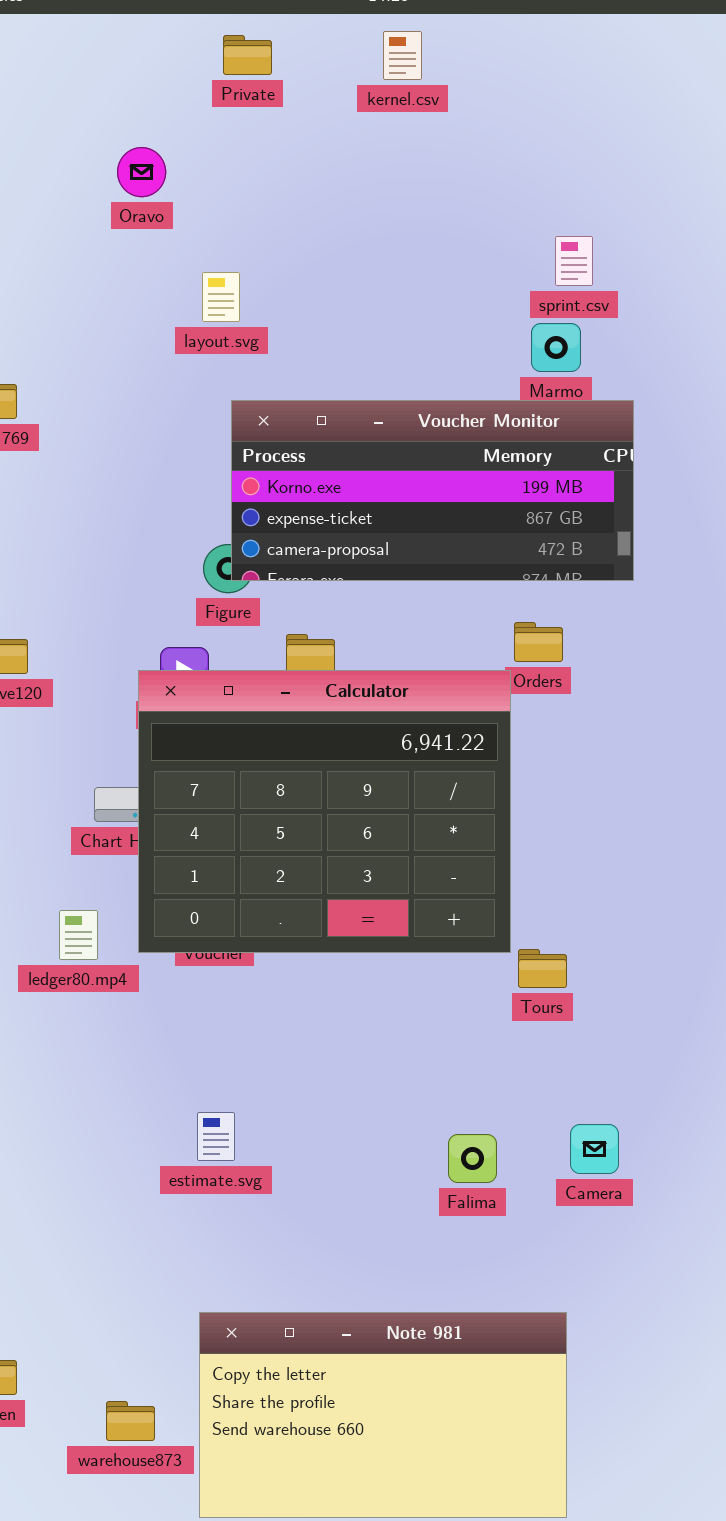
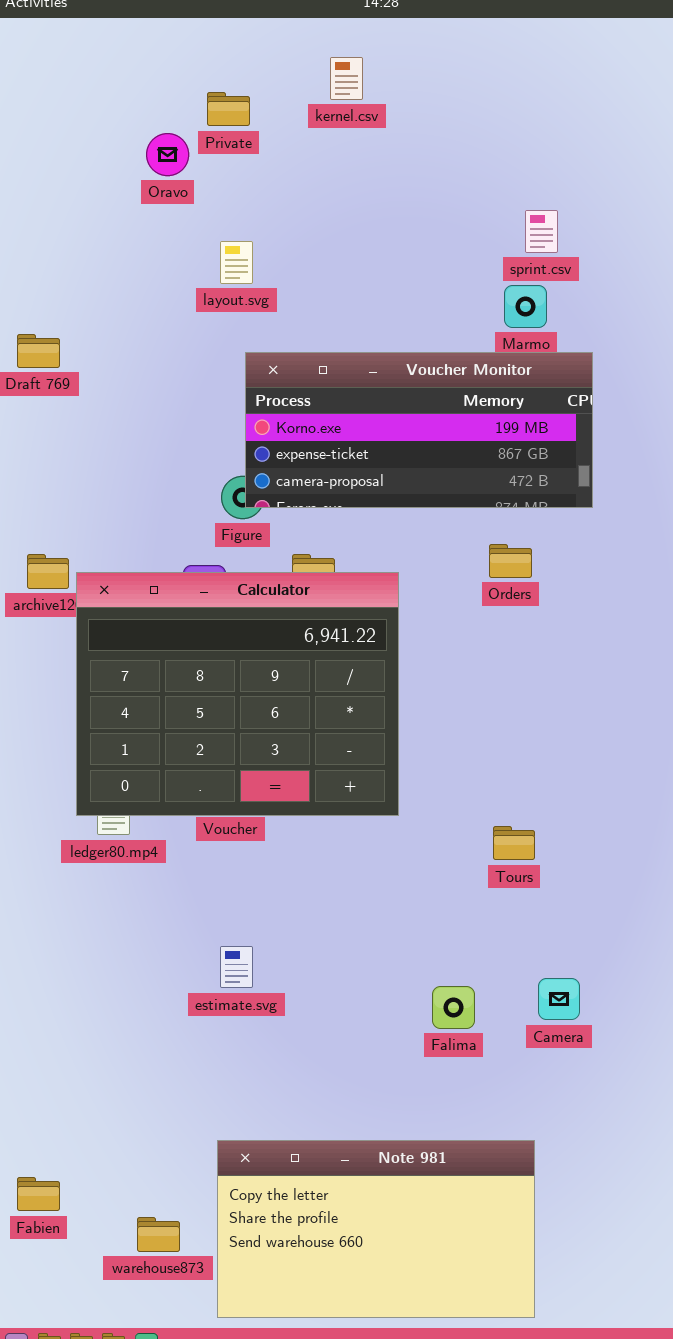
kernel.csv: [383,31,422,80] -> [330,57,363,100], moved
Private: [223,35,272,75] -> [207,92,250,126], moved
Calculator: [138,670,511,953] -> [76,572,399,816], moved
estimate.svg: [197,1112,235,1161] -> [220,946,253,988], moved

